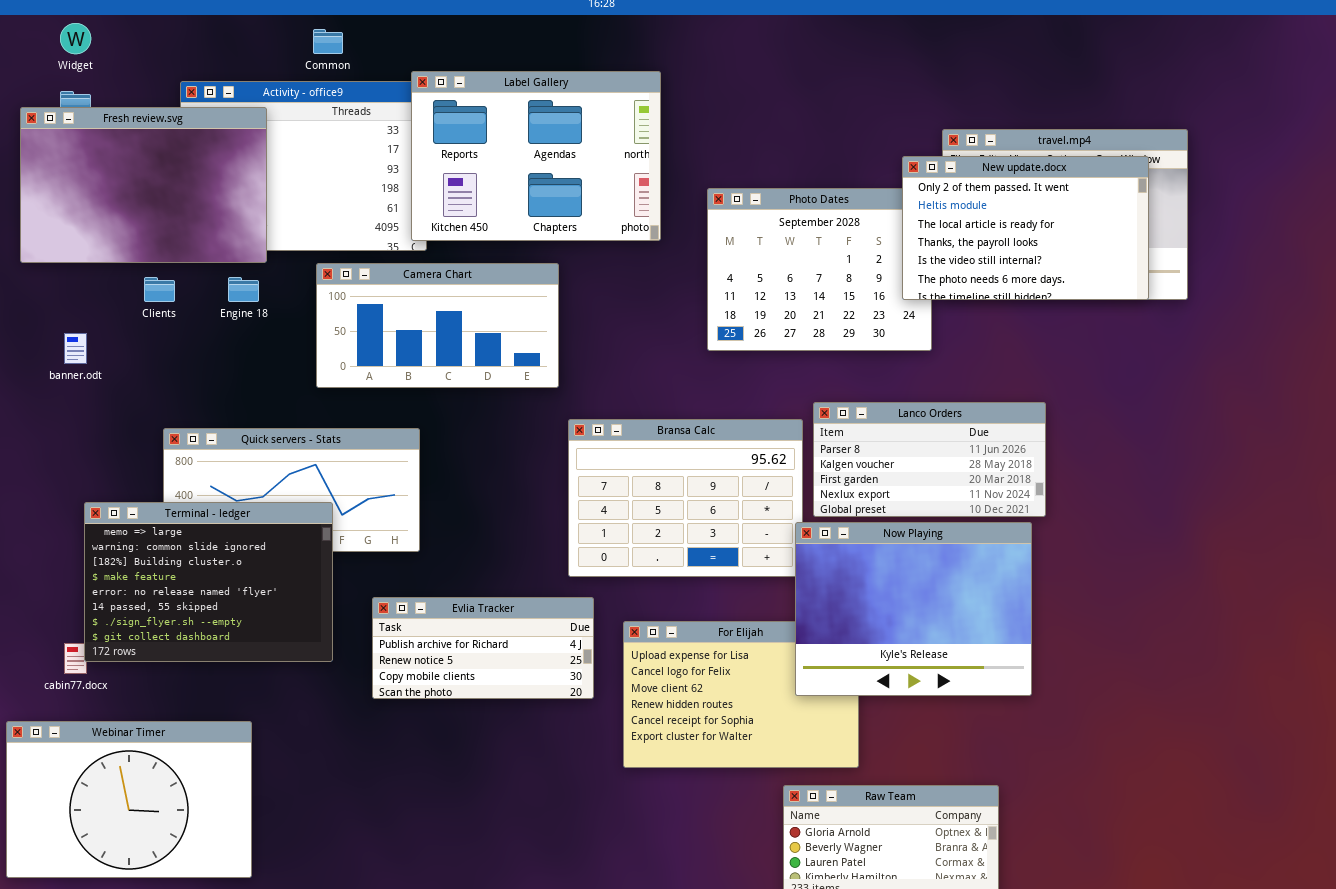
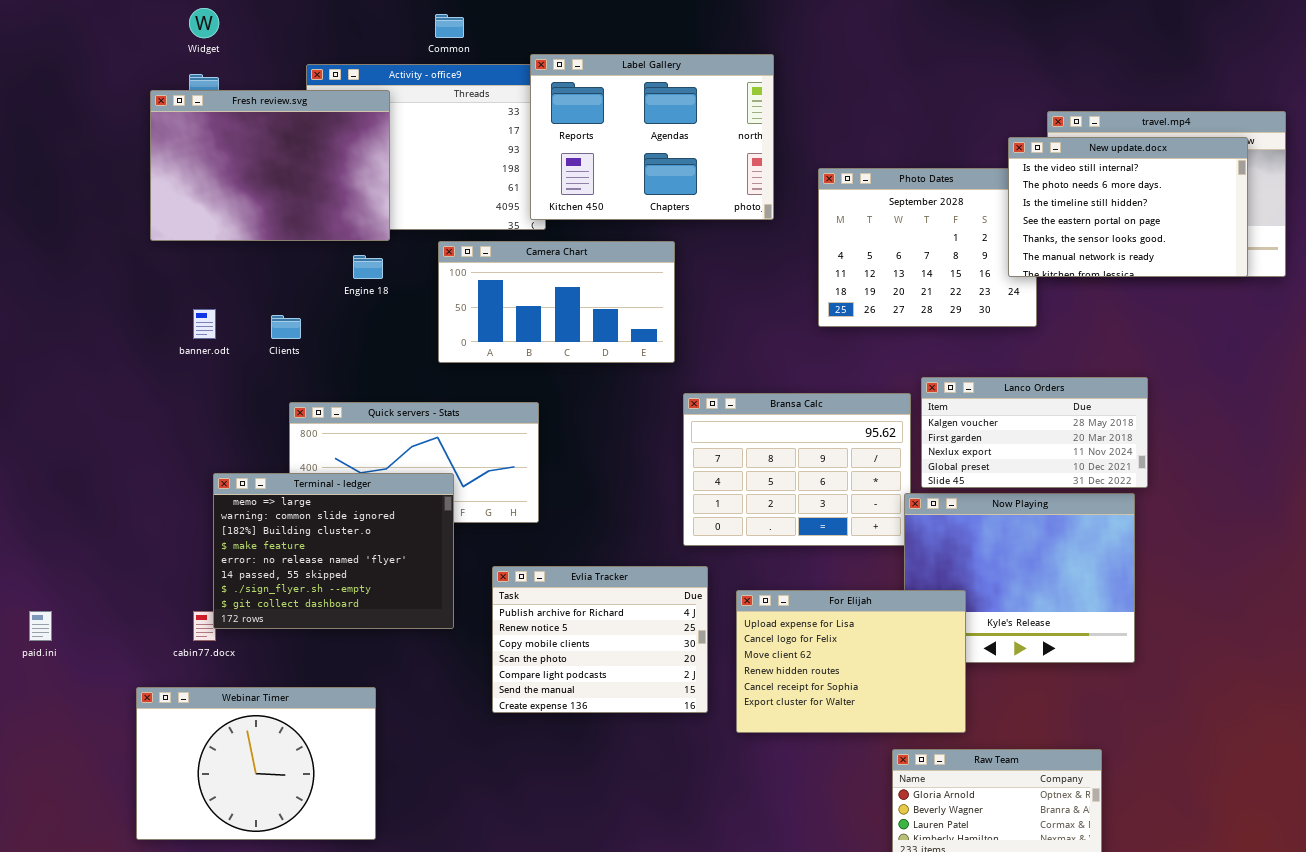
New update.docx: [902,156,1149,300] -> [1008,137,1248,277], scrolled down 4 rows
Clients: [144,277,175,302] -> [271,315,301,339], moved
Lanco Orders: [813,402,1046,517] -> [921,377,1148,488], scrolled down 1 row
Evlia Tracker: [372,597,594,699] -> [492,566,708,713], resized
For Elijah: [623,621,859,768] -> [736,590,966,733], raised

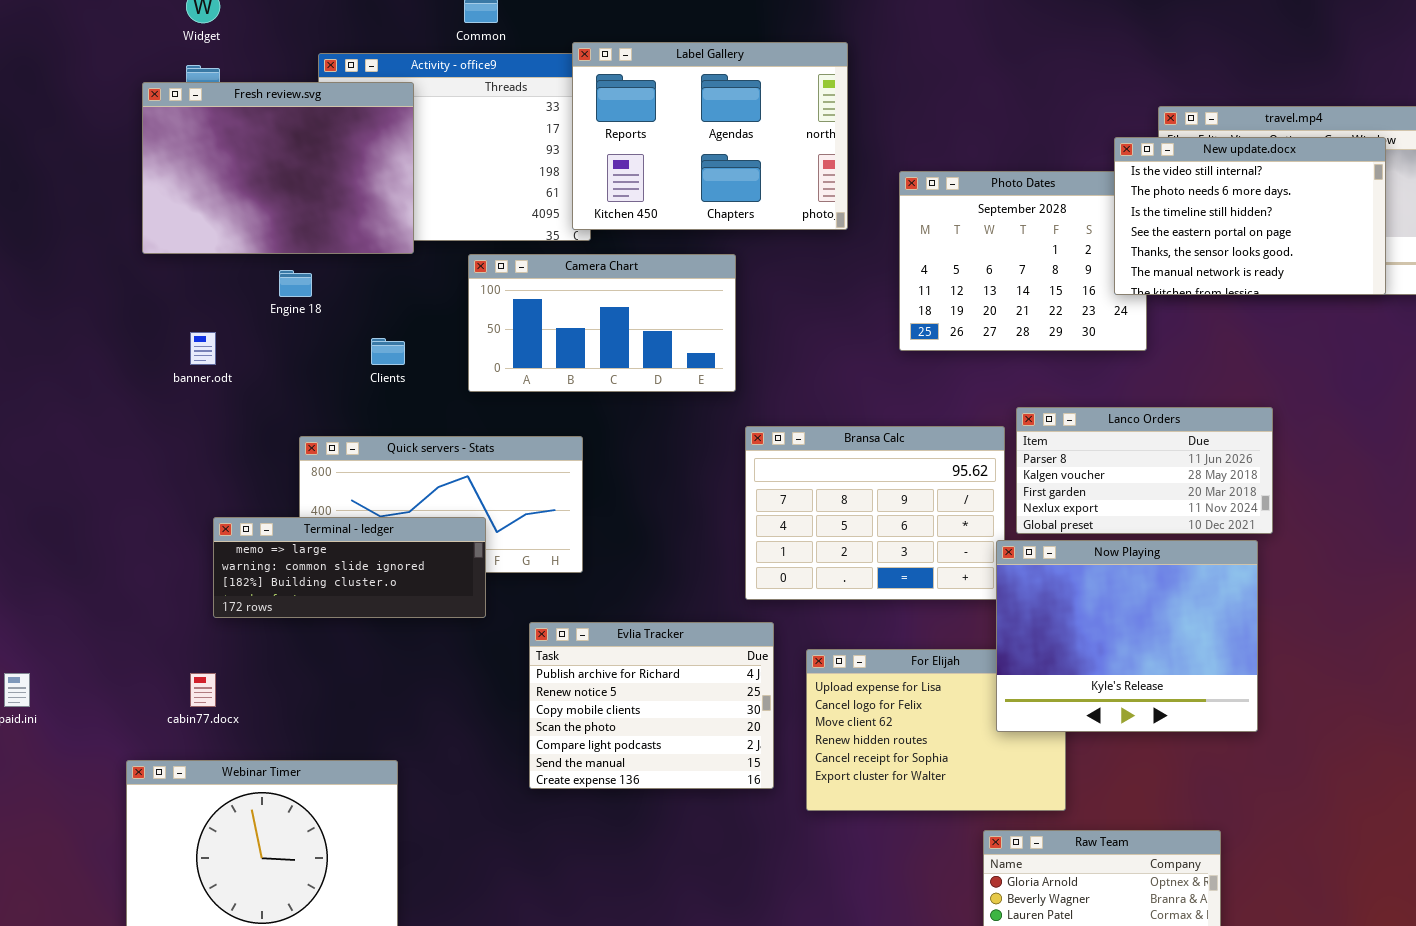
Engine 18: [353,255,383,279] -> [279,270,312,297], moved
Clients: [271,315,301,339] -> [371,338,405,365], moved
Lanco Orders: [921,377,1148,488] -> [1016,407,1273,534], scrolled up 1 row
Terminal - ledger: [213,473,454,629] -> [213,517,486,618], resized
Now Playing: [904,493,1135,663] -> [996,540,1258,732], raised

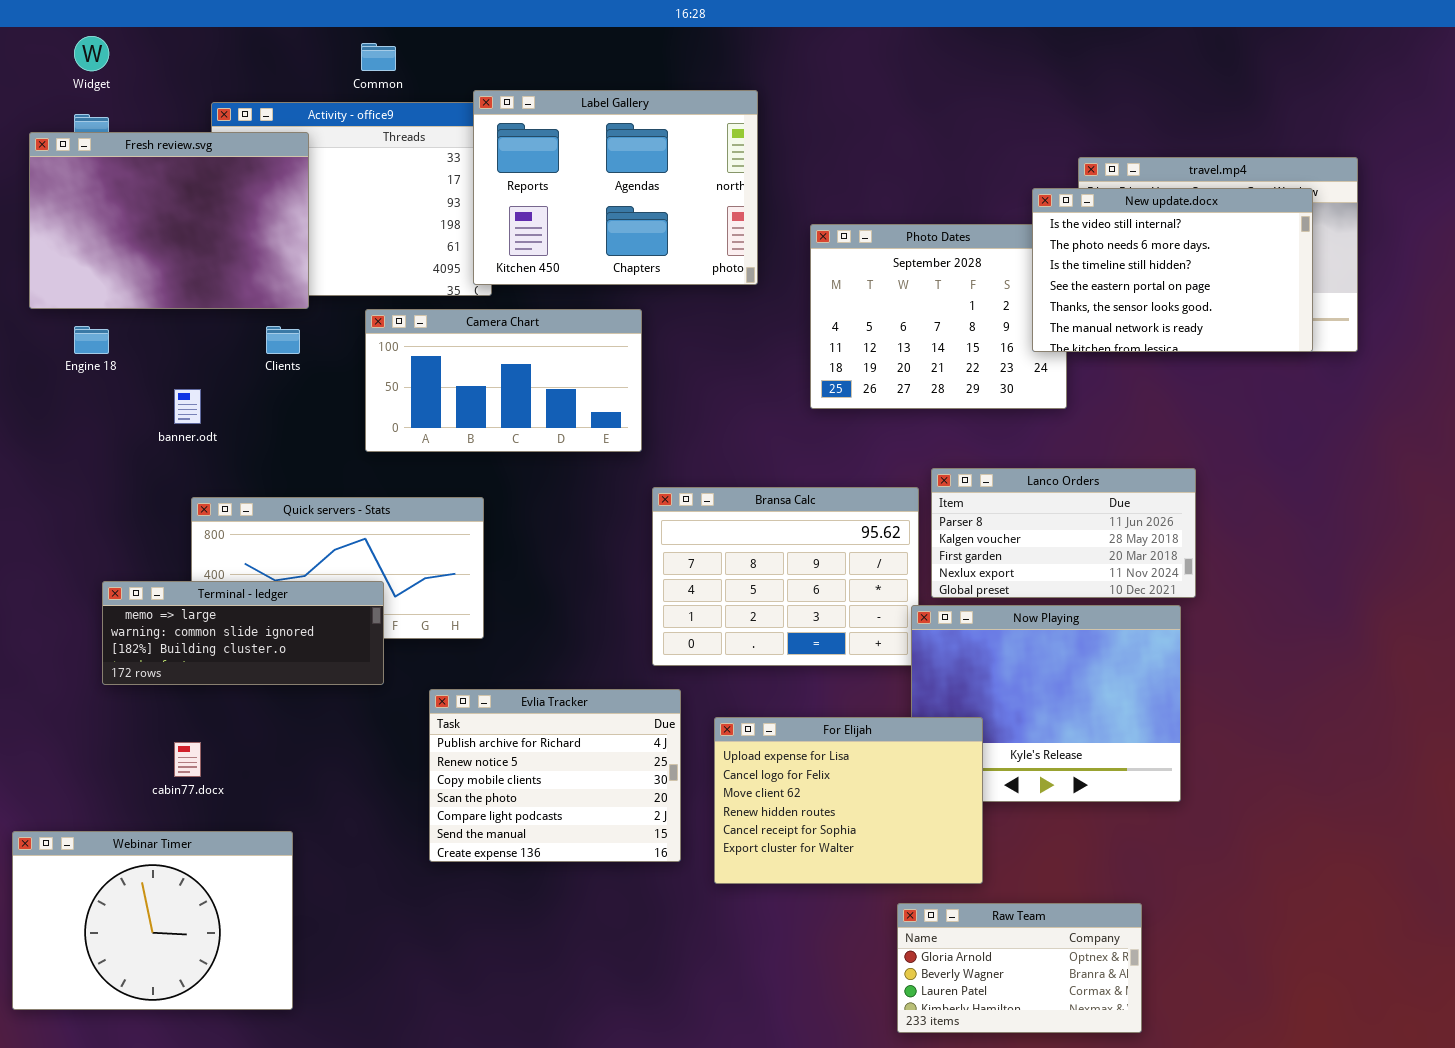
Engine 18: [279,270,312,297] -> [74,326,109,354], moved
banner.odt: [190,332,216,365] -> [174,389,201,424], moved
Clients: [371,338,405,365] -> [266,326,300,354], moved
For Elijah: [806,649,1066,811] -> [714,717,983,884], raised
cabin77.docx: [190,673,216,707] -> [174,742,201,777], moved

